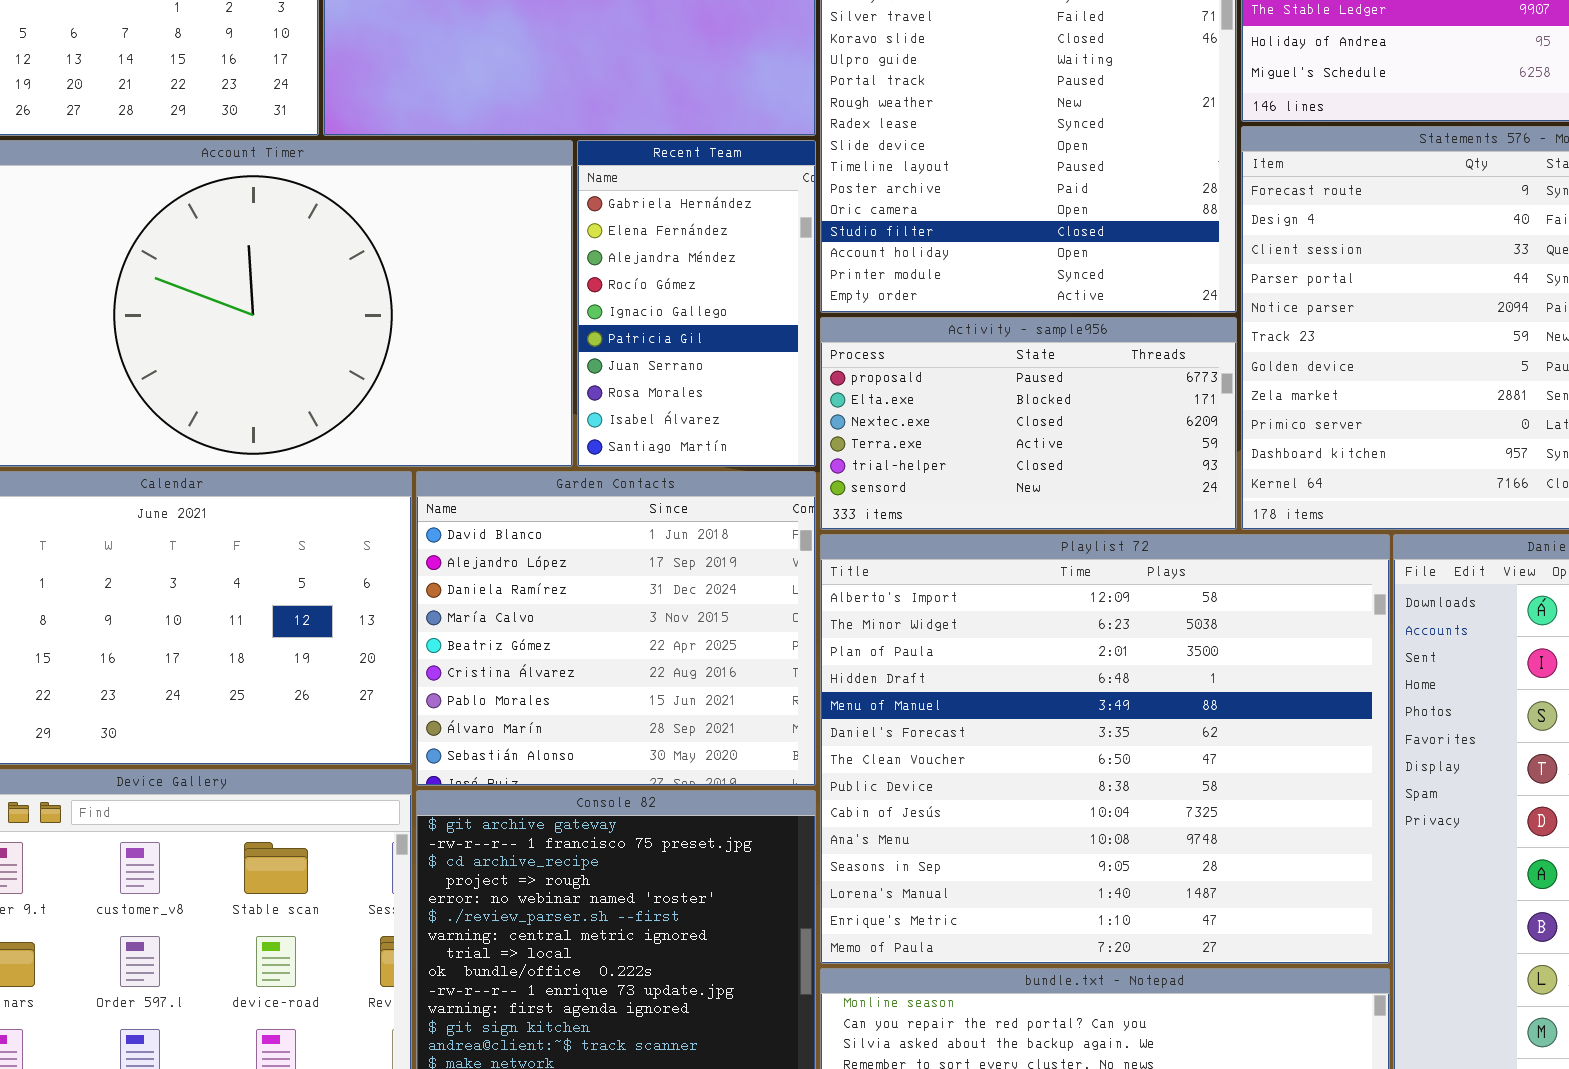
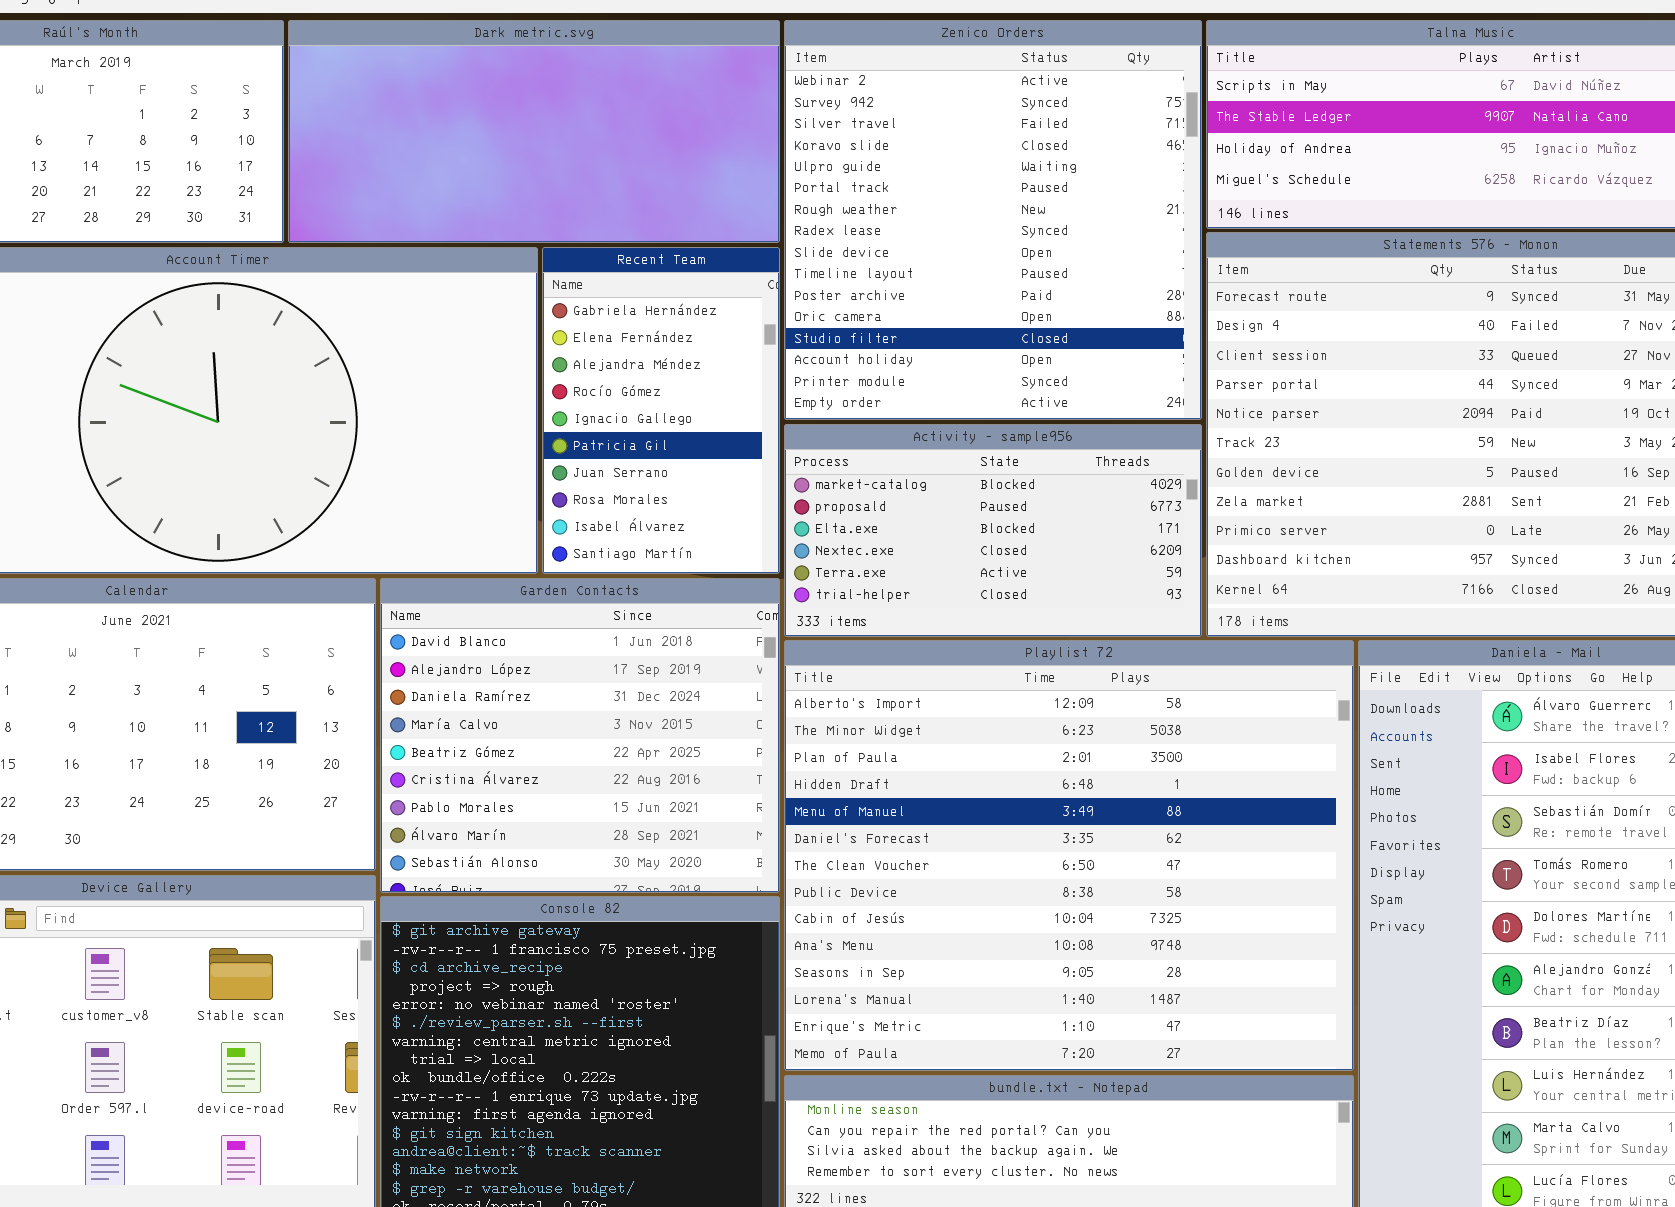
Activity - sample956: [820,317,1237,530] -> [784,424,1202,637], scrolled up 1 row

